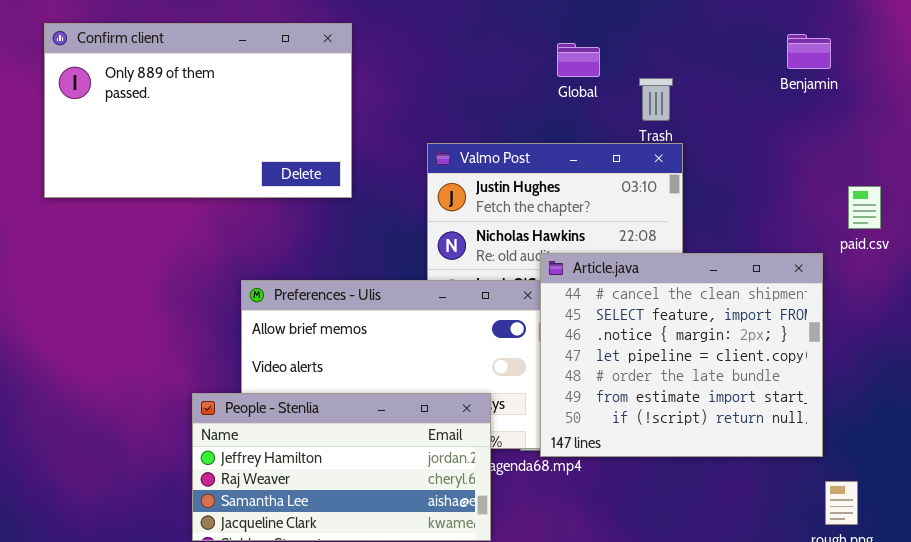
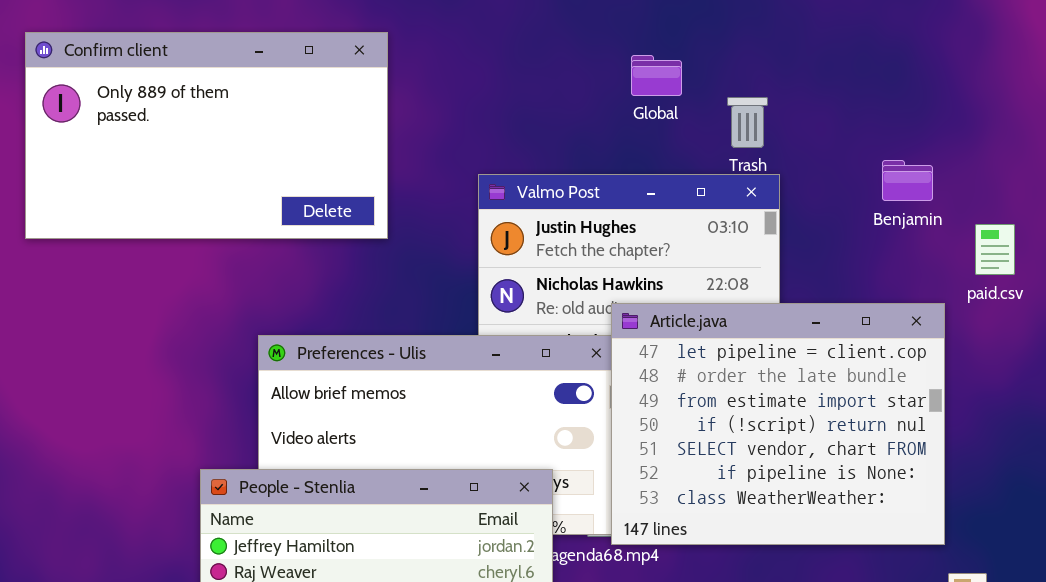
Benjamin: [787,34,831,69] -> [882,160,933,201], moved
Article.java: [540,253,823,457] -> [611,303,945,545], scrolled down 3 rows

